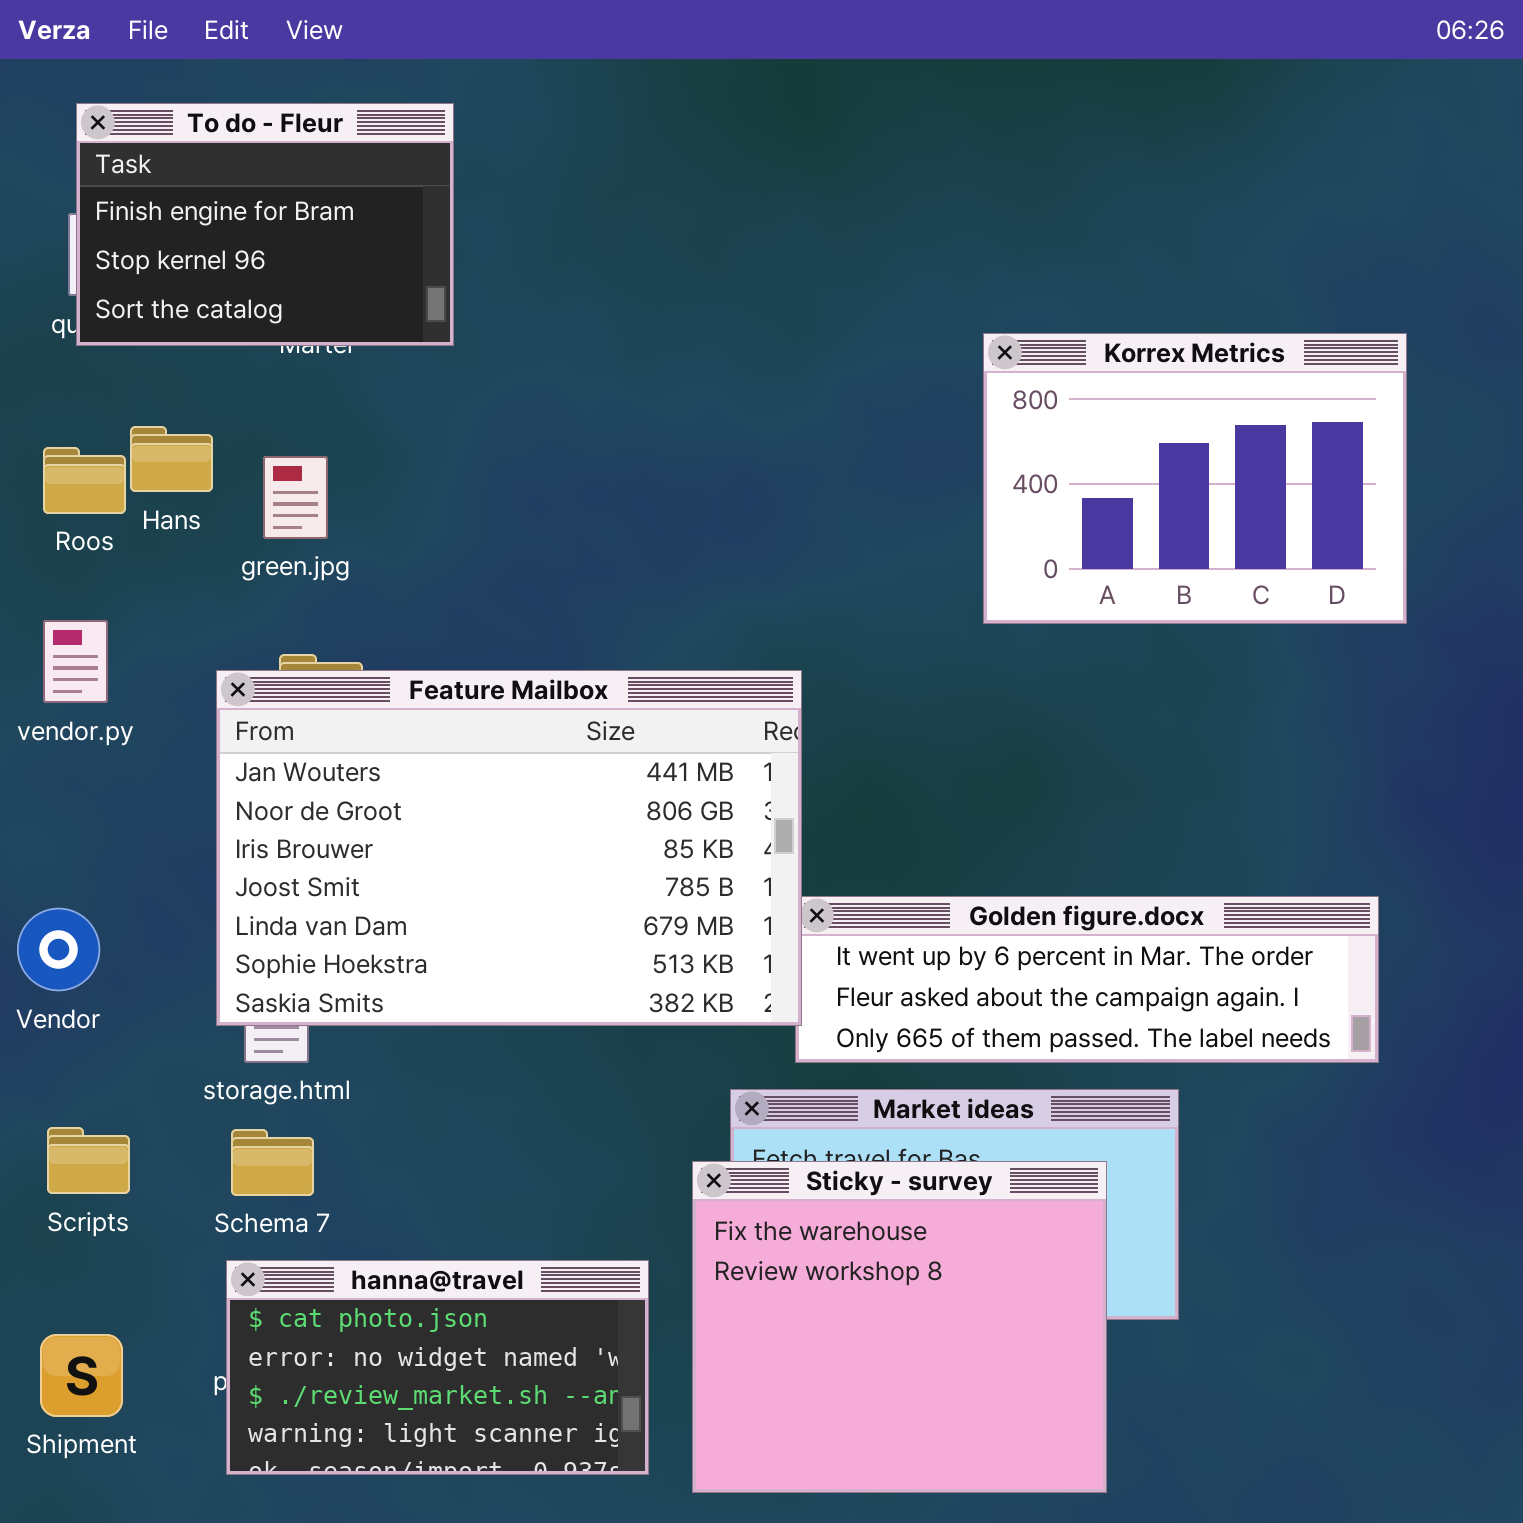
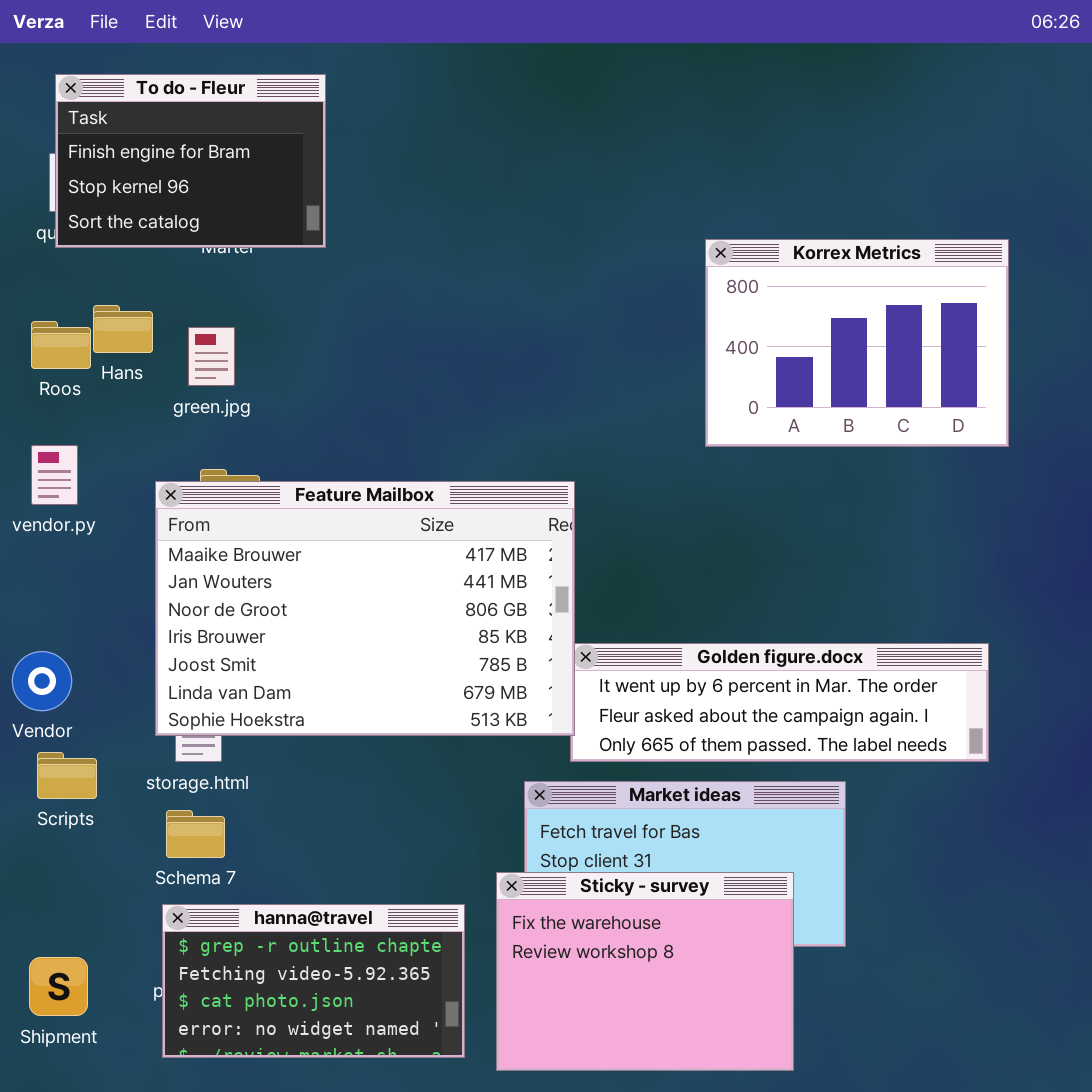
Feature Mailbox: [216,670,802,1026] -> [155,481,575,736], scrolled up 1 row
Scripts: [47,1127,130,1194] -> [37,752,97,799], moved
Sticky - survey: [692,1161,1107,1493] -> [496,872,794,1071], resized
hanna@travel: [226,1260,649,1475] -> [162,904,465,1058], scrolled up 2 rows

